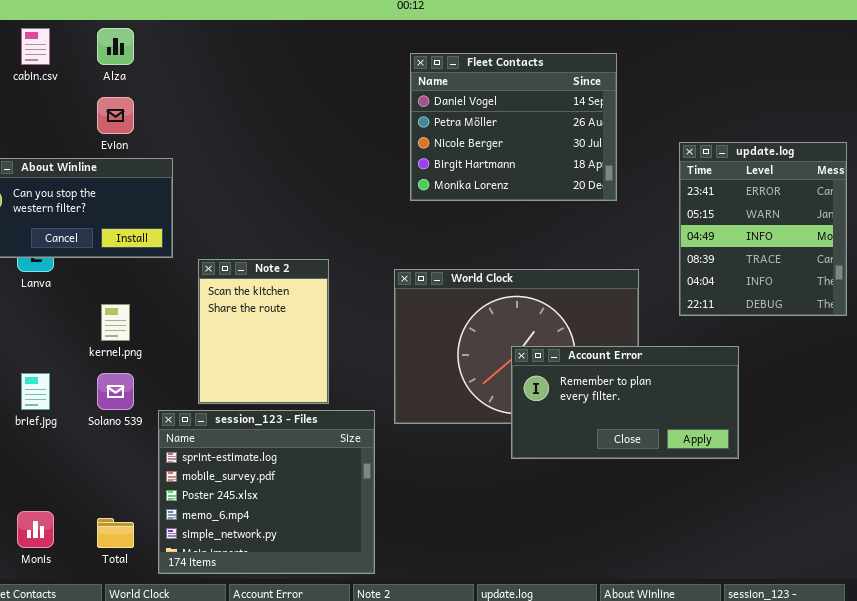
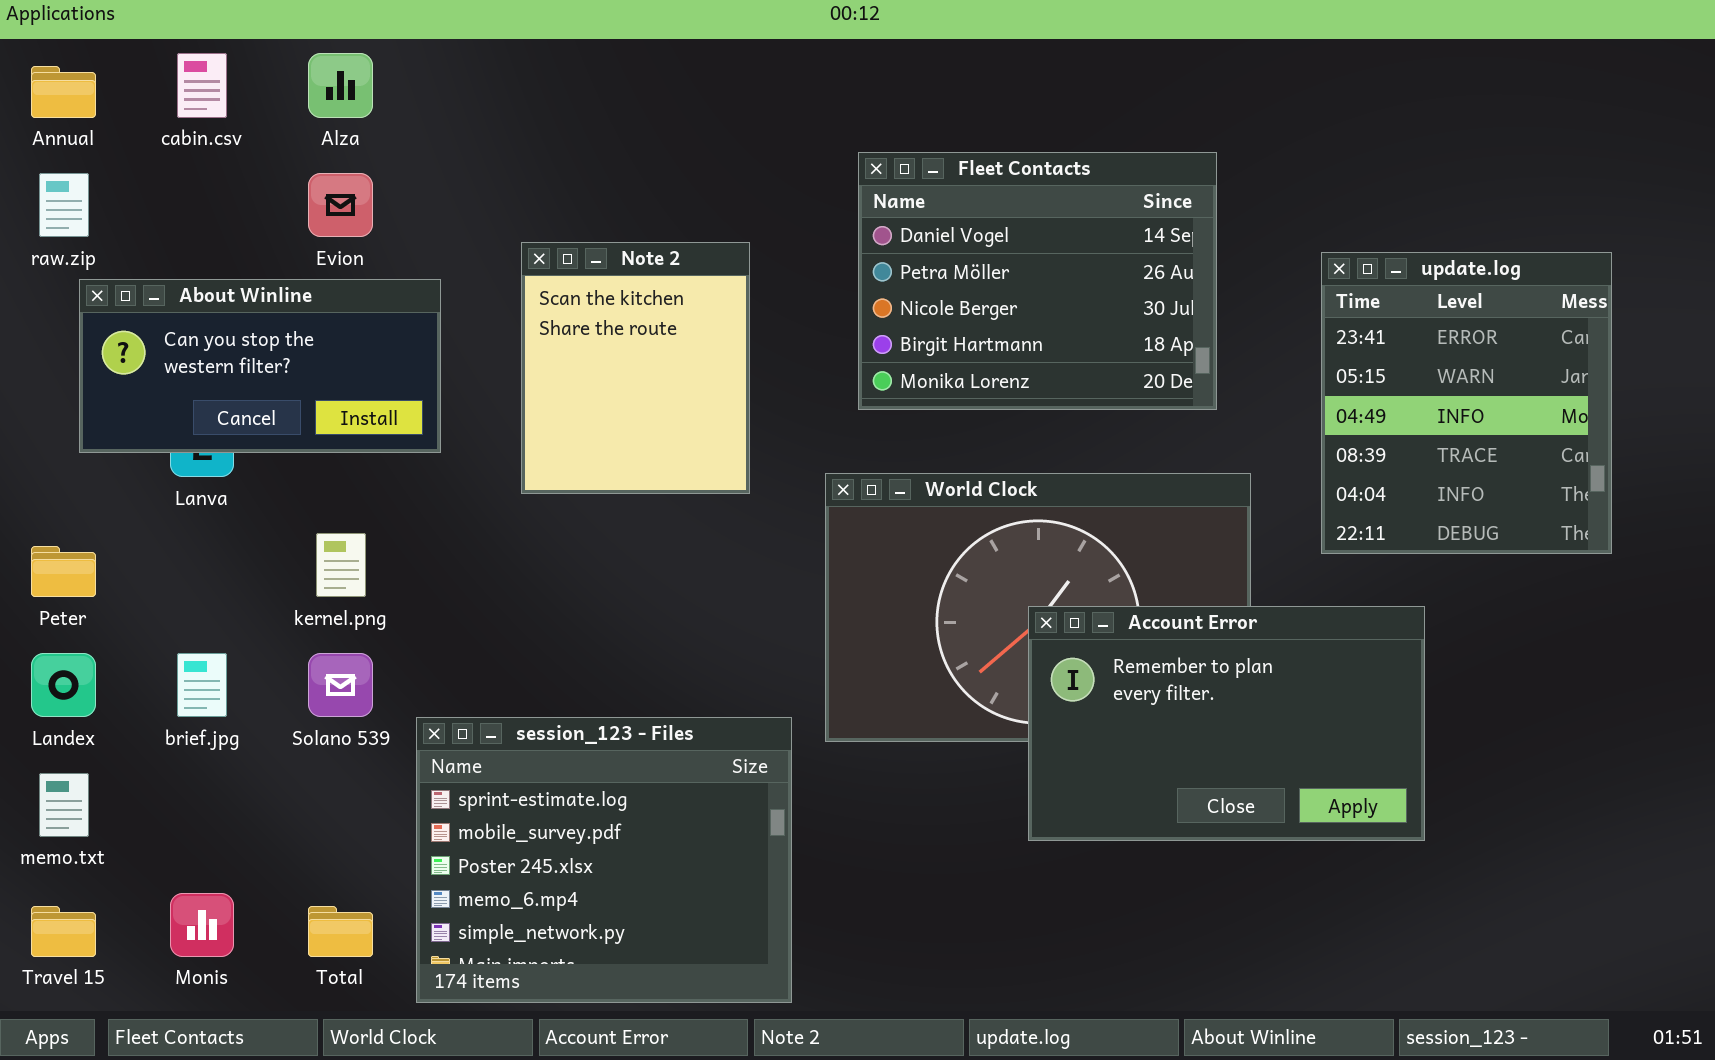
Fleet Contacts: [410,53,617,201] -> [858,152,1217,410], moved
Note 2: [198,259,329,404] -> [521,242,750,494], moved
Account Error: [511,346,739,459] -> [1028,606,1425,841], resized

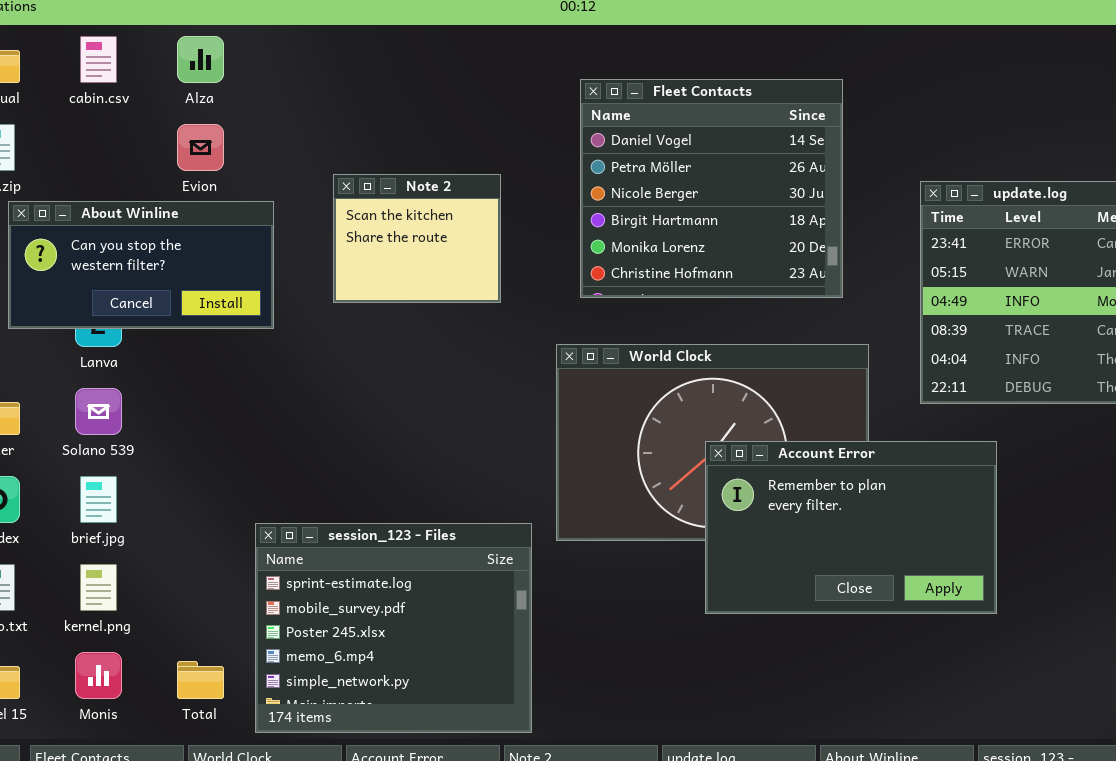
Fleet Contacts: [858,152,1217,410] -> [580,79,843,298], resized
Note 2: [521,242,750,494] -> [333,174,501,303], resized
kernel.png: [316,533,366,597] -> [80,564,117,611], moved
Solano 539: [308,653,373,717] -> [75,388,122,435], moved

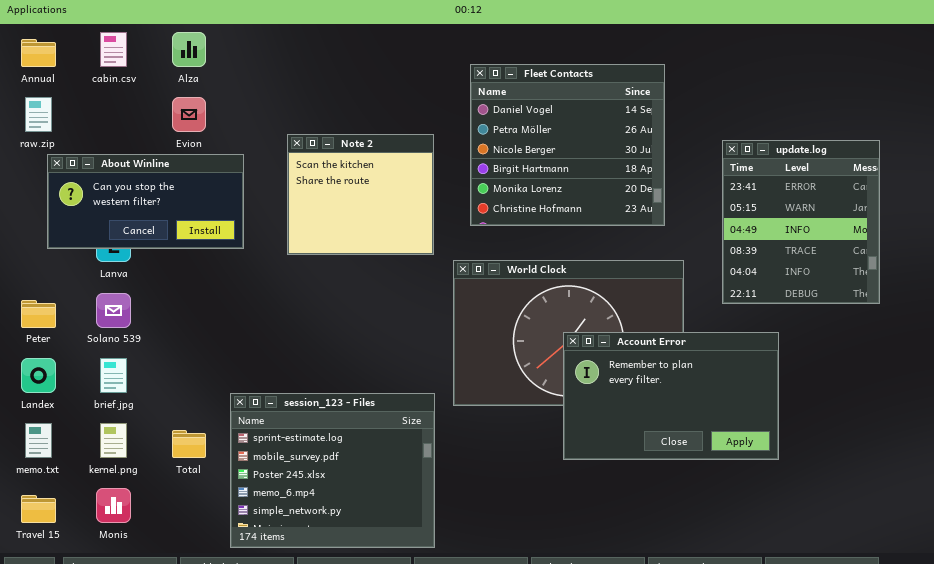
Note 2: [333,174,501,303] -> [287,134,434,255], resized
Total: [177,661,224,699] -> [172,430,206,458], moved

